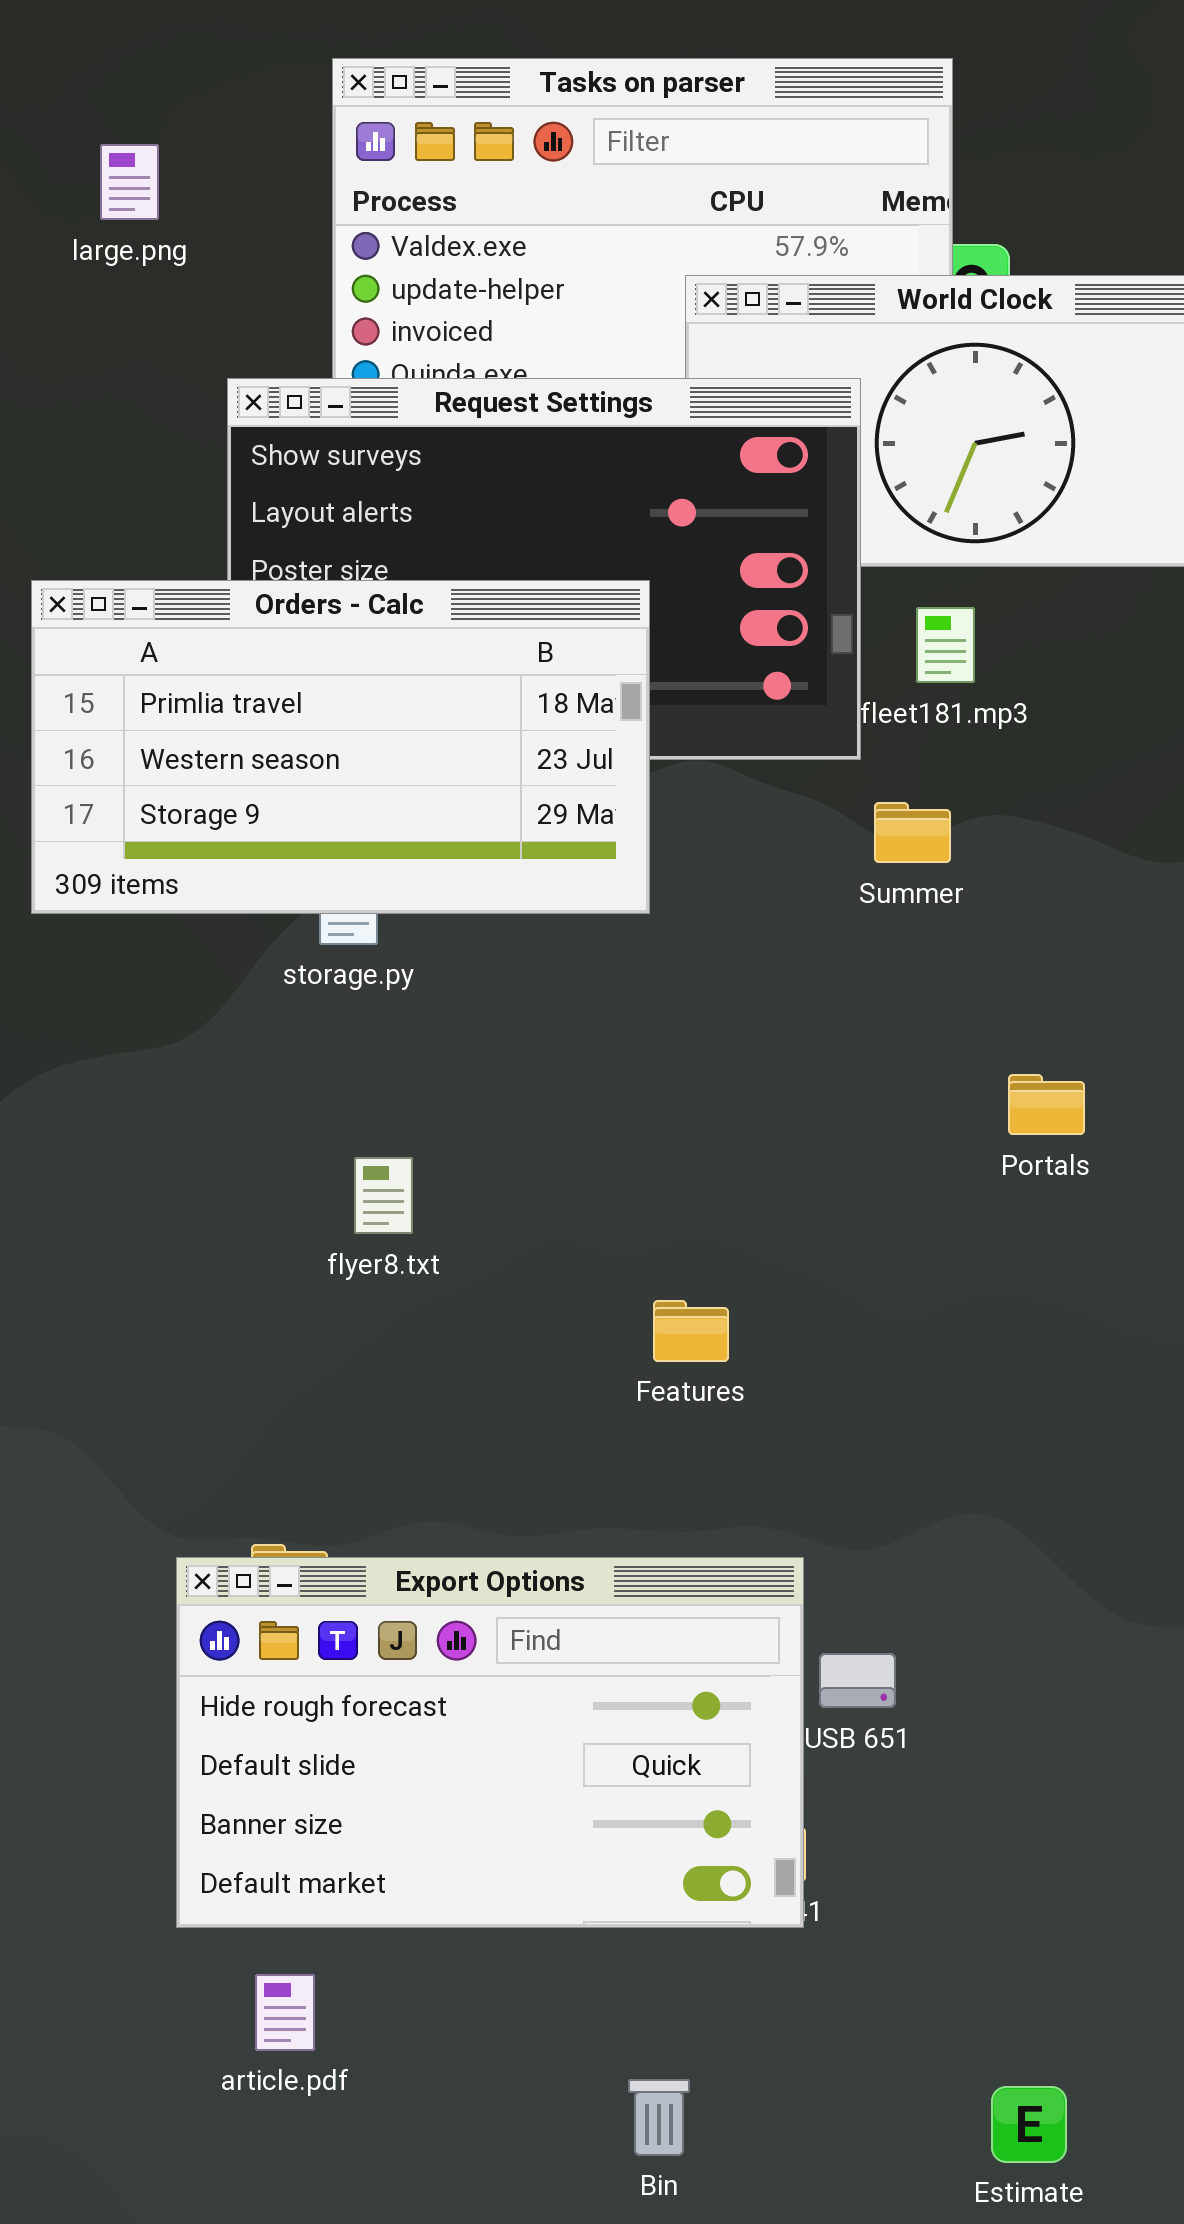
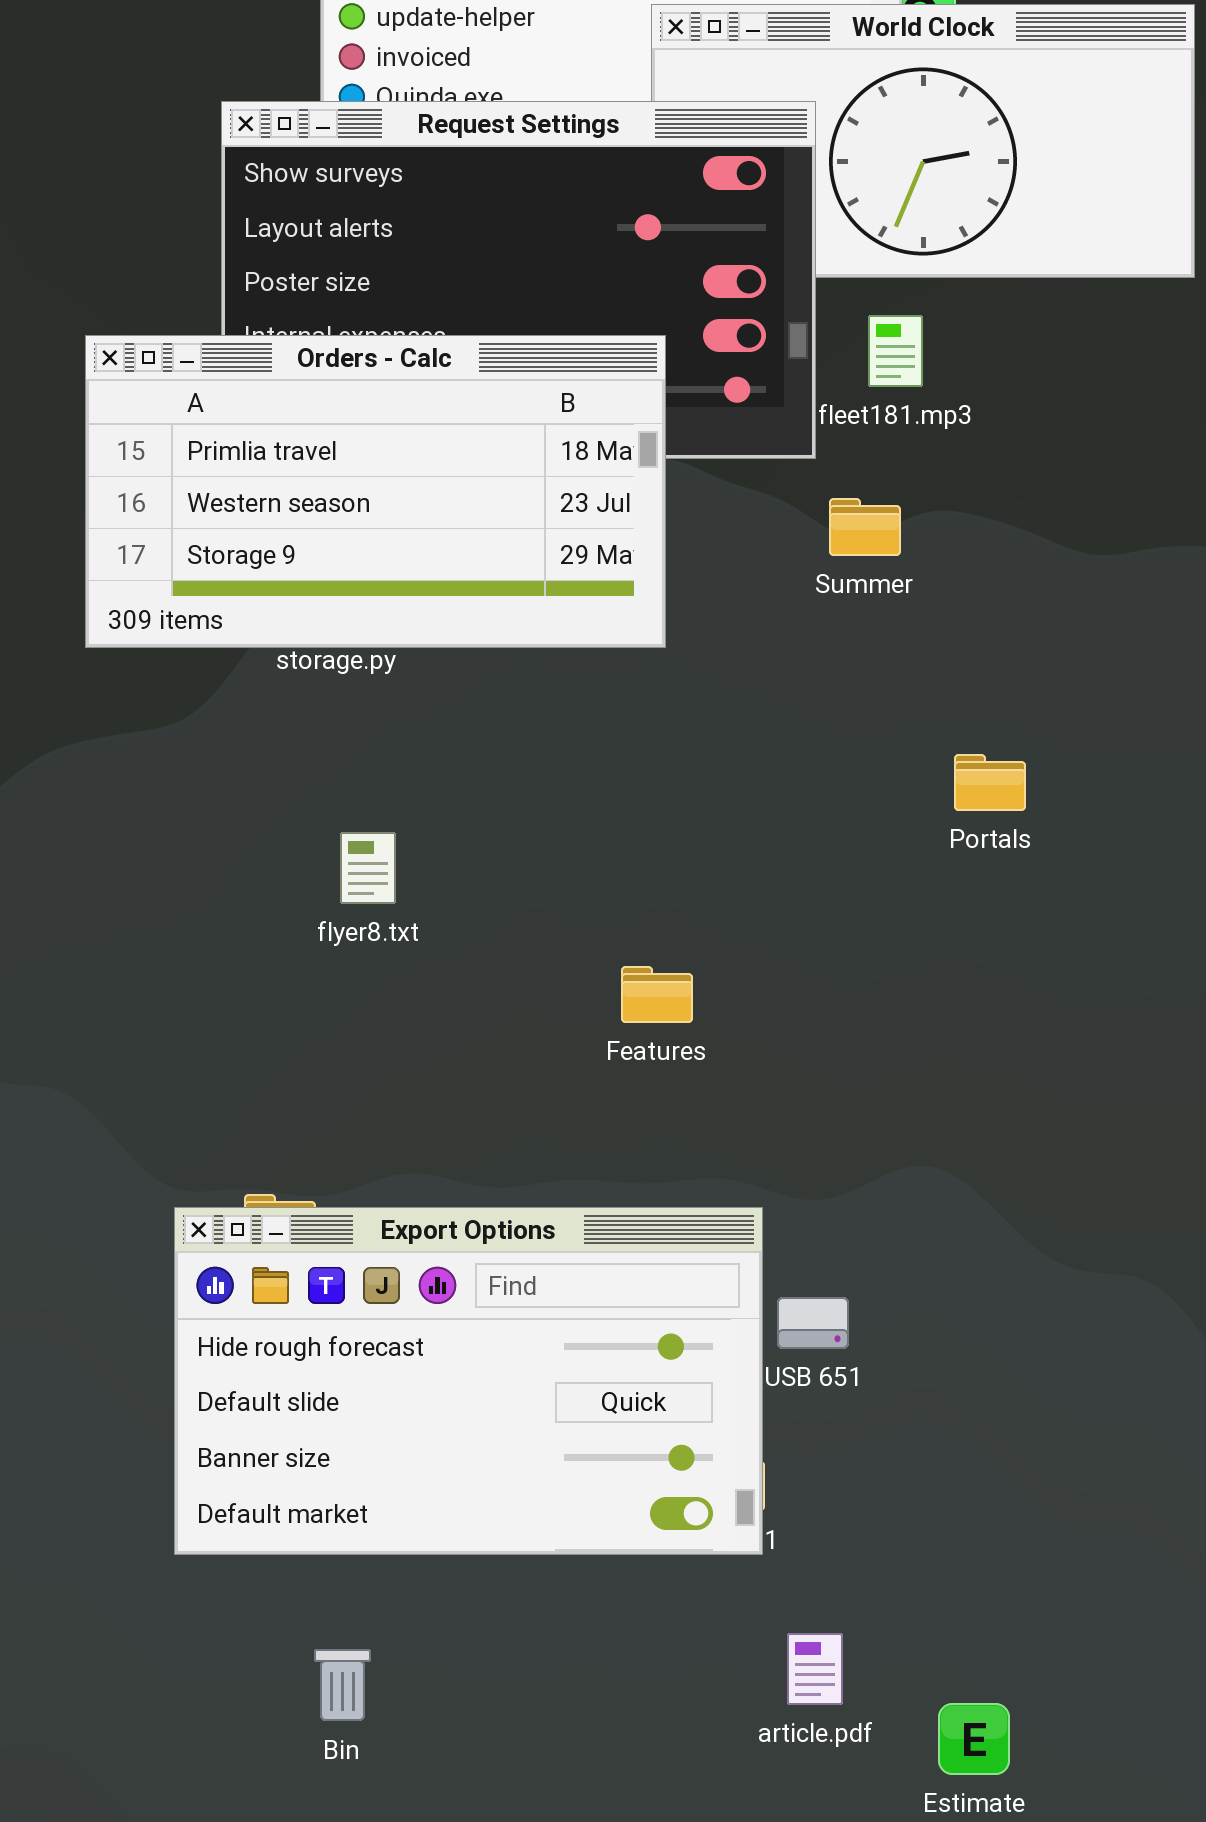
Orders - Calc: [31,580,650,914] -> [85,335,666,648], moved
article.pdf: [255,1974,315,2051] -> [787,1633,843,1705], moved
Bin: [628,2079,690,2156] -> [314,1649,371,1721], moved

